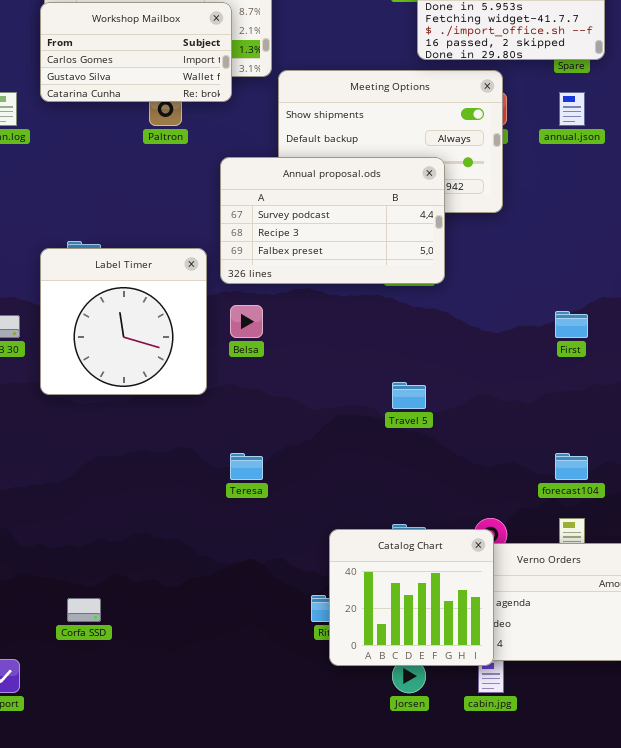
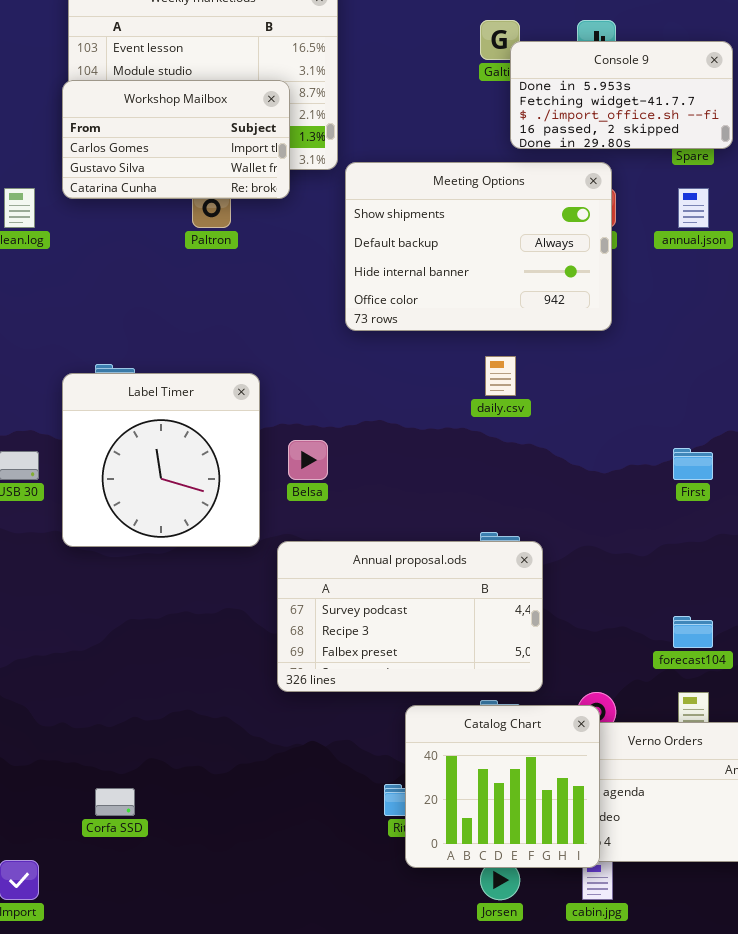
Annual proposal.ods: [220,157,445,284] -> [277,541,543,692], moved

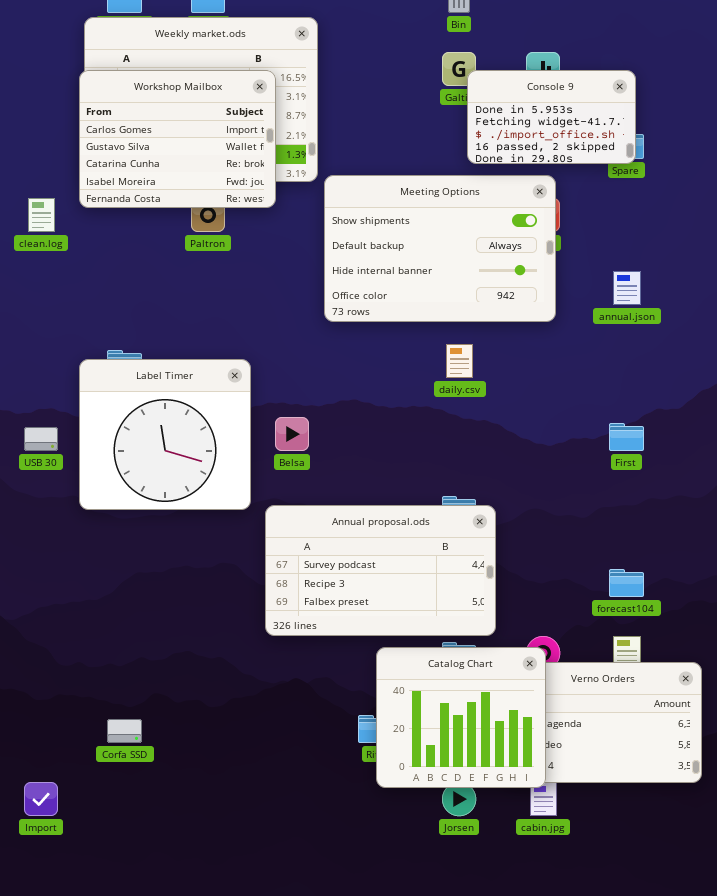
Console 9: [510,41,733,149] -> [467,70,636,164], resized
Workshop Mailbox: [62,80,290,199] -> [79,70,276,208], resized
annual.json: [678,188,709,228] -> [613,271,641,305], moved

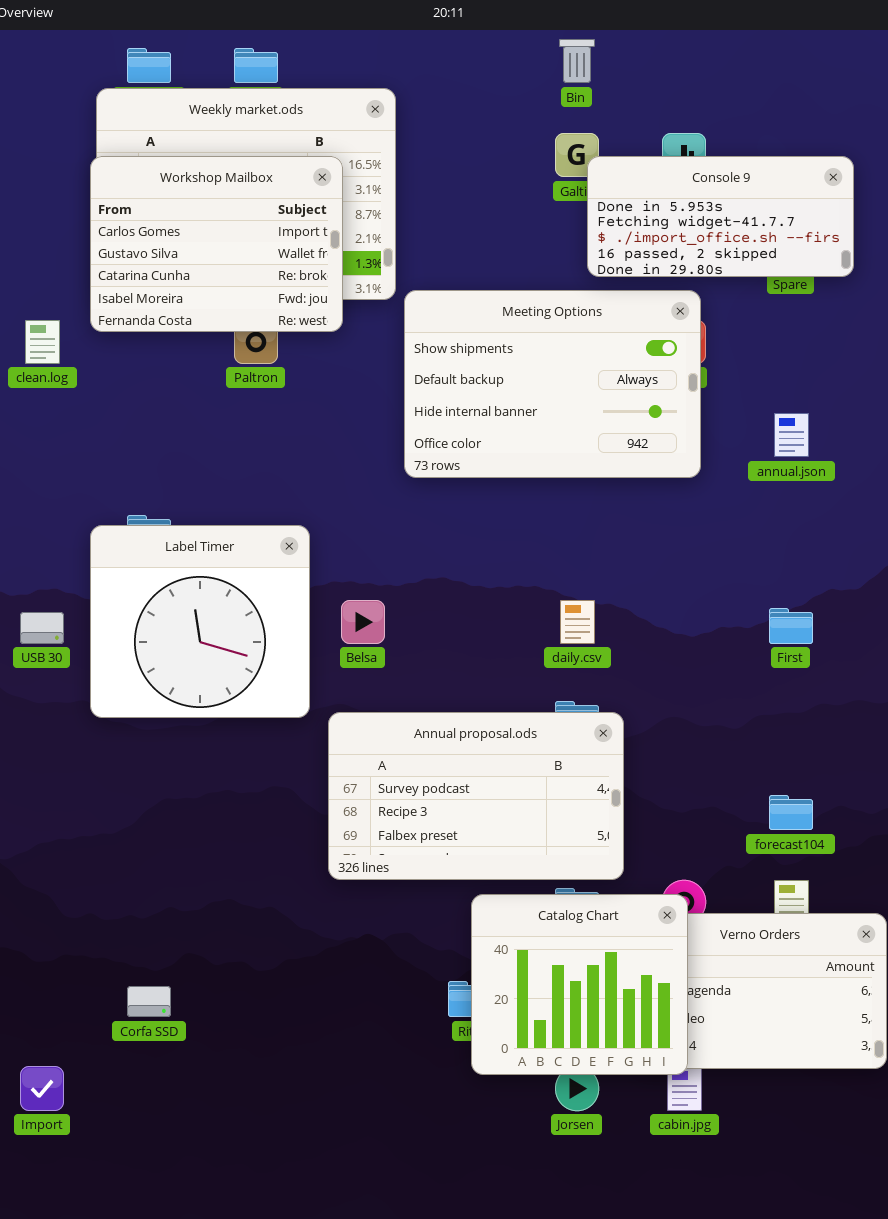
Console 9: [467,70,636,164] -> [587,156,854,277], resized
daily.csv: [446,344,473,378] -> [560,600,595,644], moved

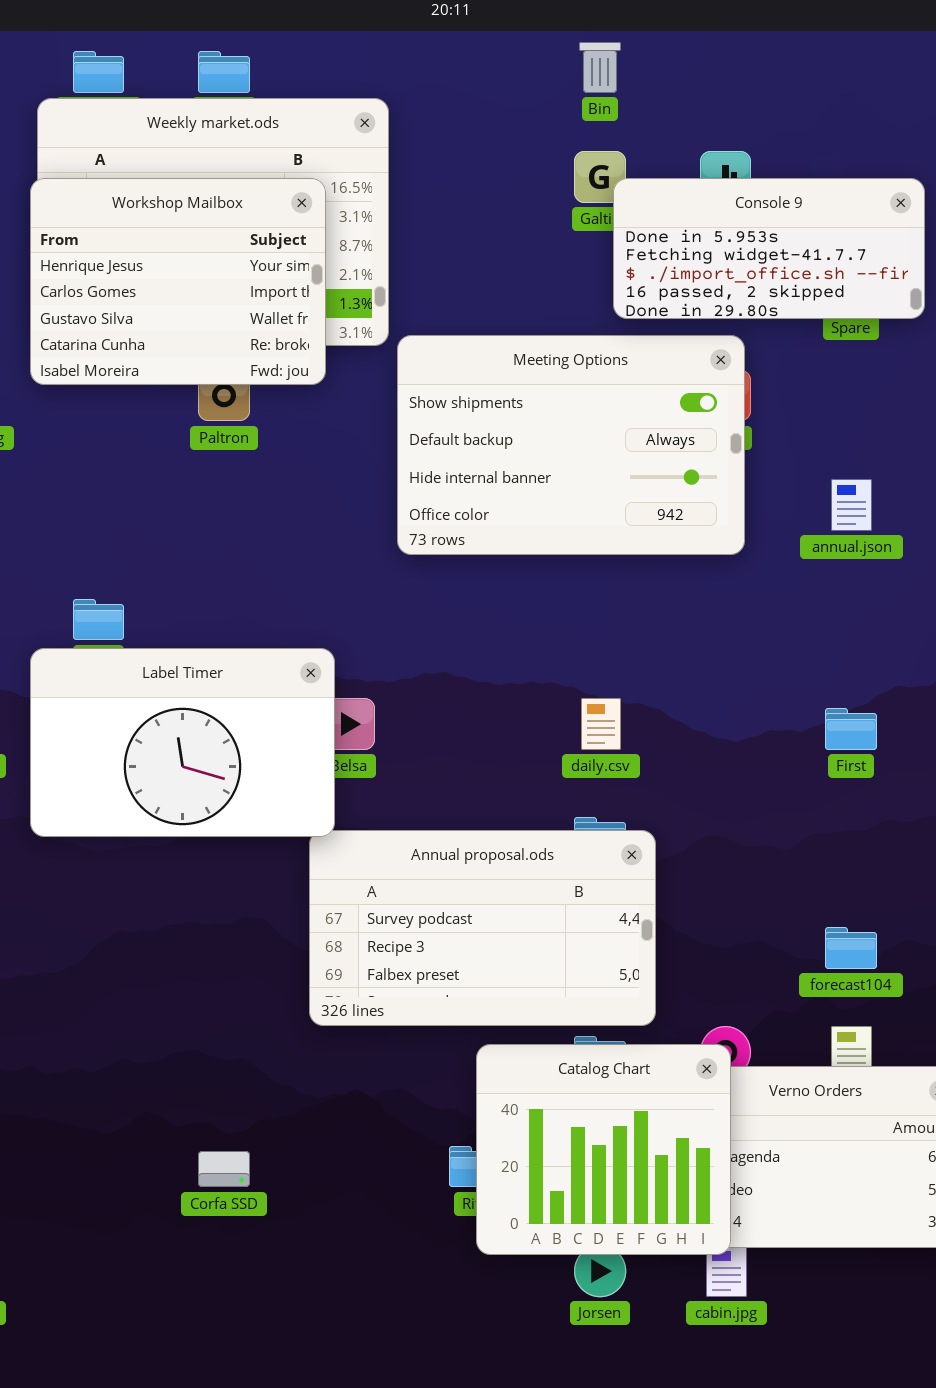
Workshop Mailbox: [90,156,343,332] -> [30,178,326,385], scrolled up 1 row
Label Timer: [90,525,310,718] -> [30,648,335,837], resized
Corfa SSD: [127,986,171,1017] -> [198,1151,250,1187], moved

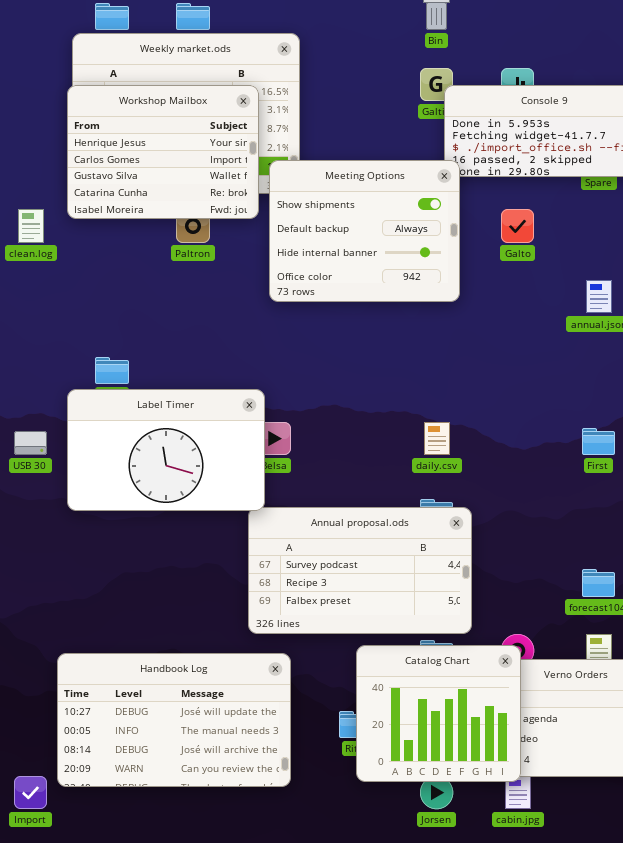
Meeting Options: [397,335,745,555] -> [269,160,460,302], moved, resized
Handbook Log: none -> [57,653,291,787], opened

